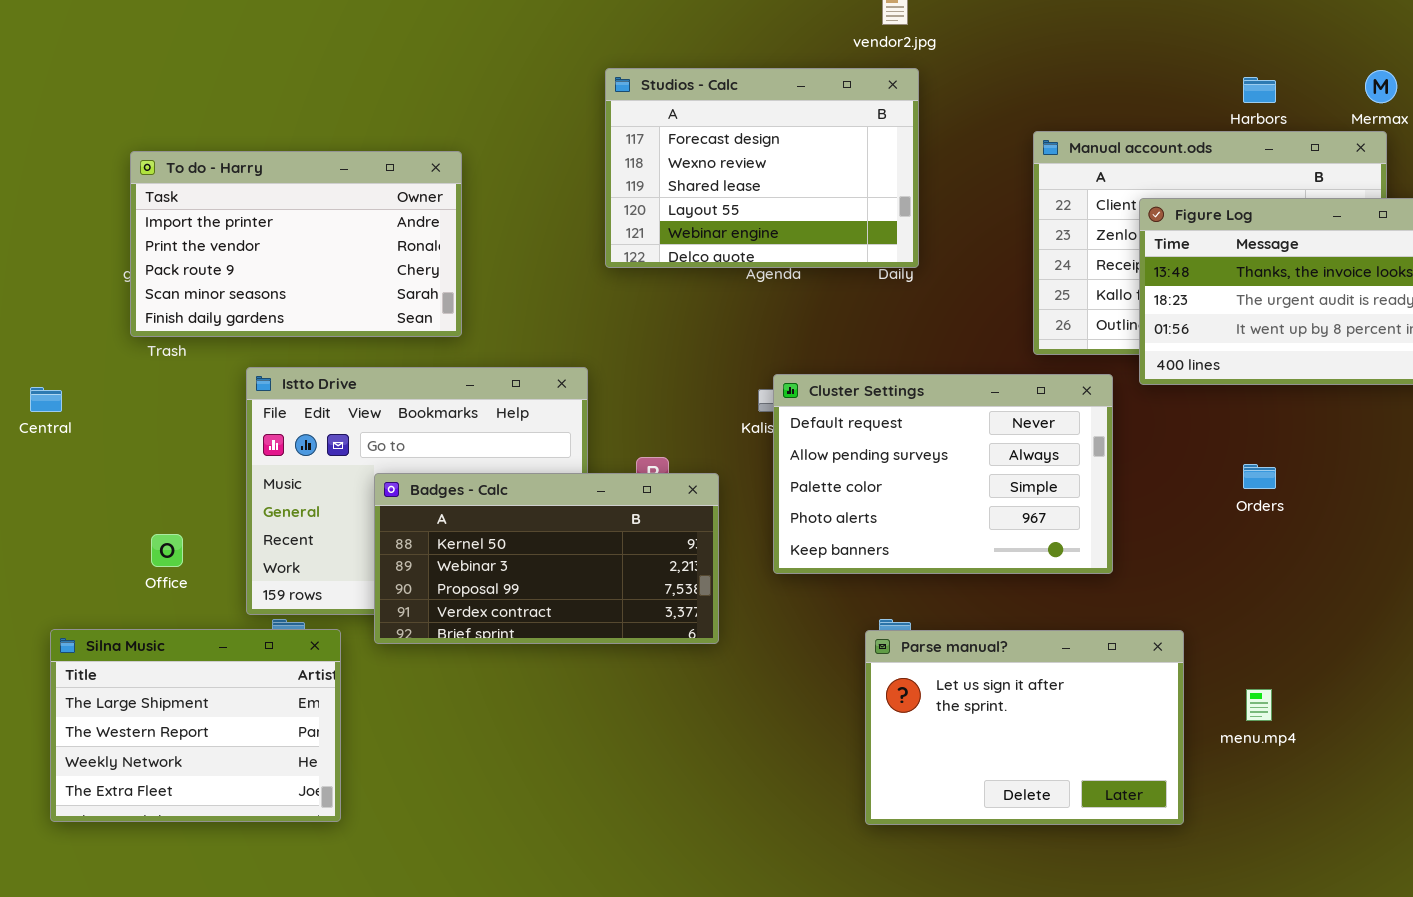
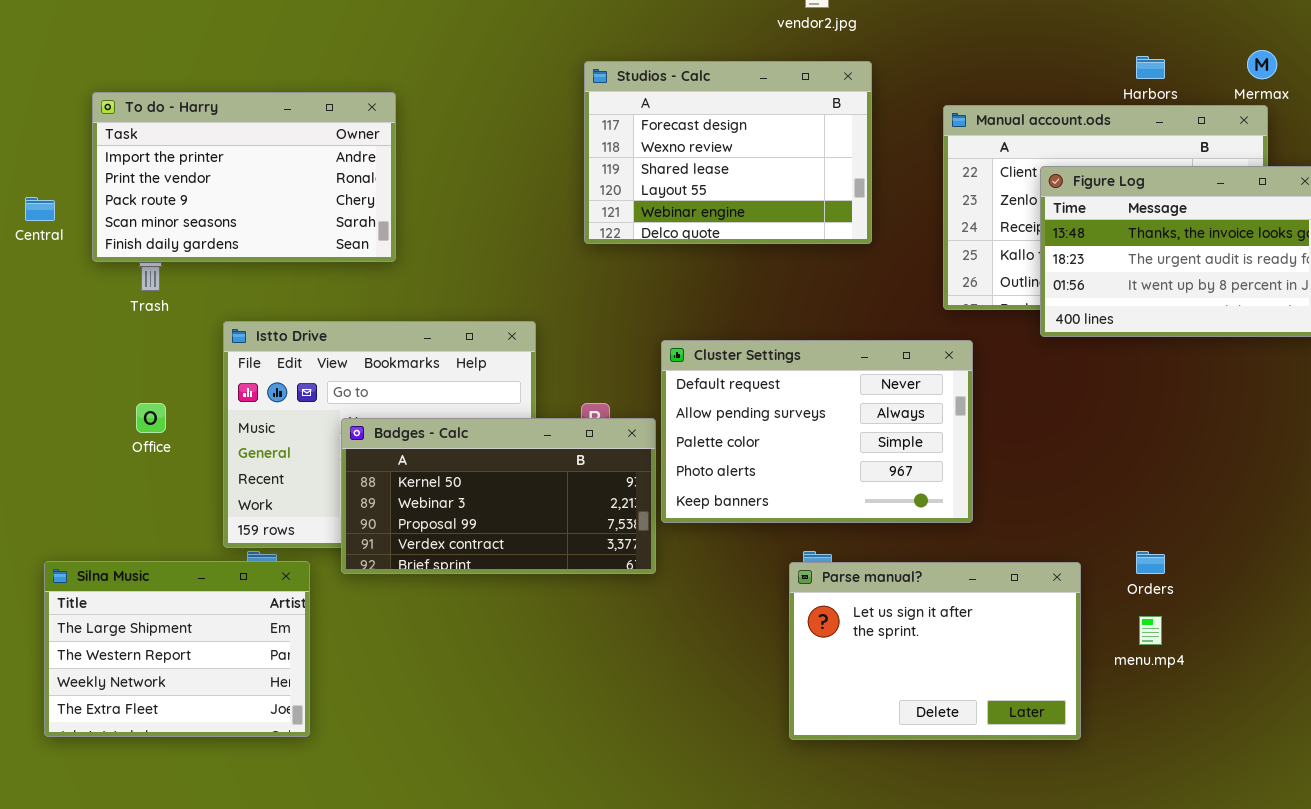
Studios - Calc: [605,68,919,268] -> [584,61,872,244], moved
To do - Harry: [130,151,462,337] -> [92,92,396,262], moved
Cluster Settings: [773,374,1113,574] -> [661,340,973,523], moved
Central: [30,387,62,412] -> [25,197,55,221], moved
Orders: [1243,464,1276,489] -> [1136,551,1165,574], moved
Office: [151,534,183,567] -> [136,403,166,433], moved

